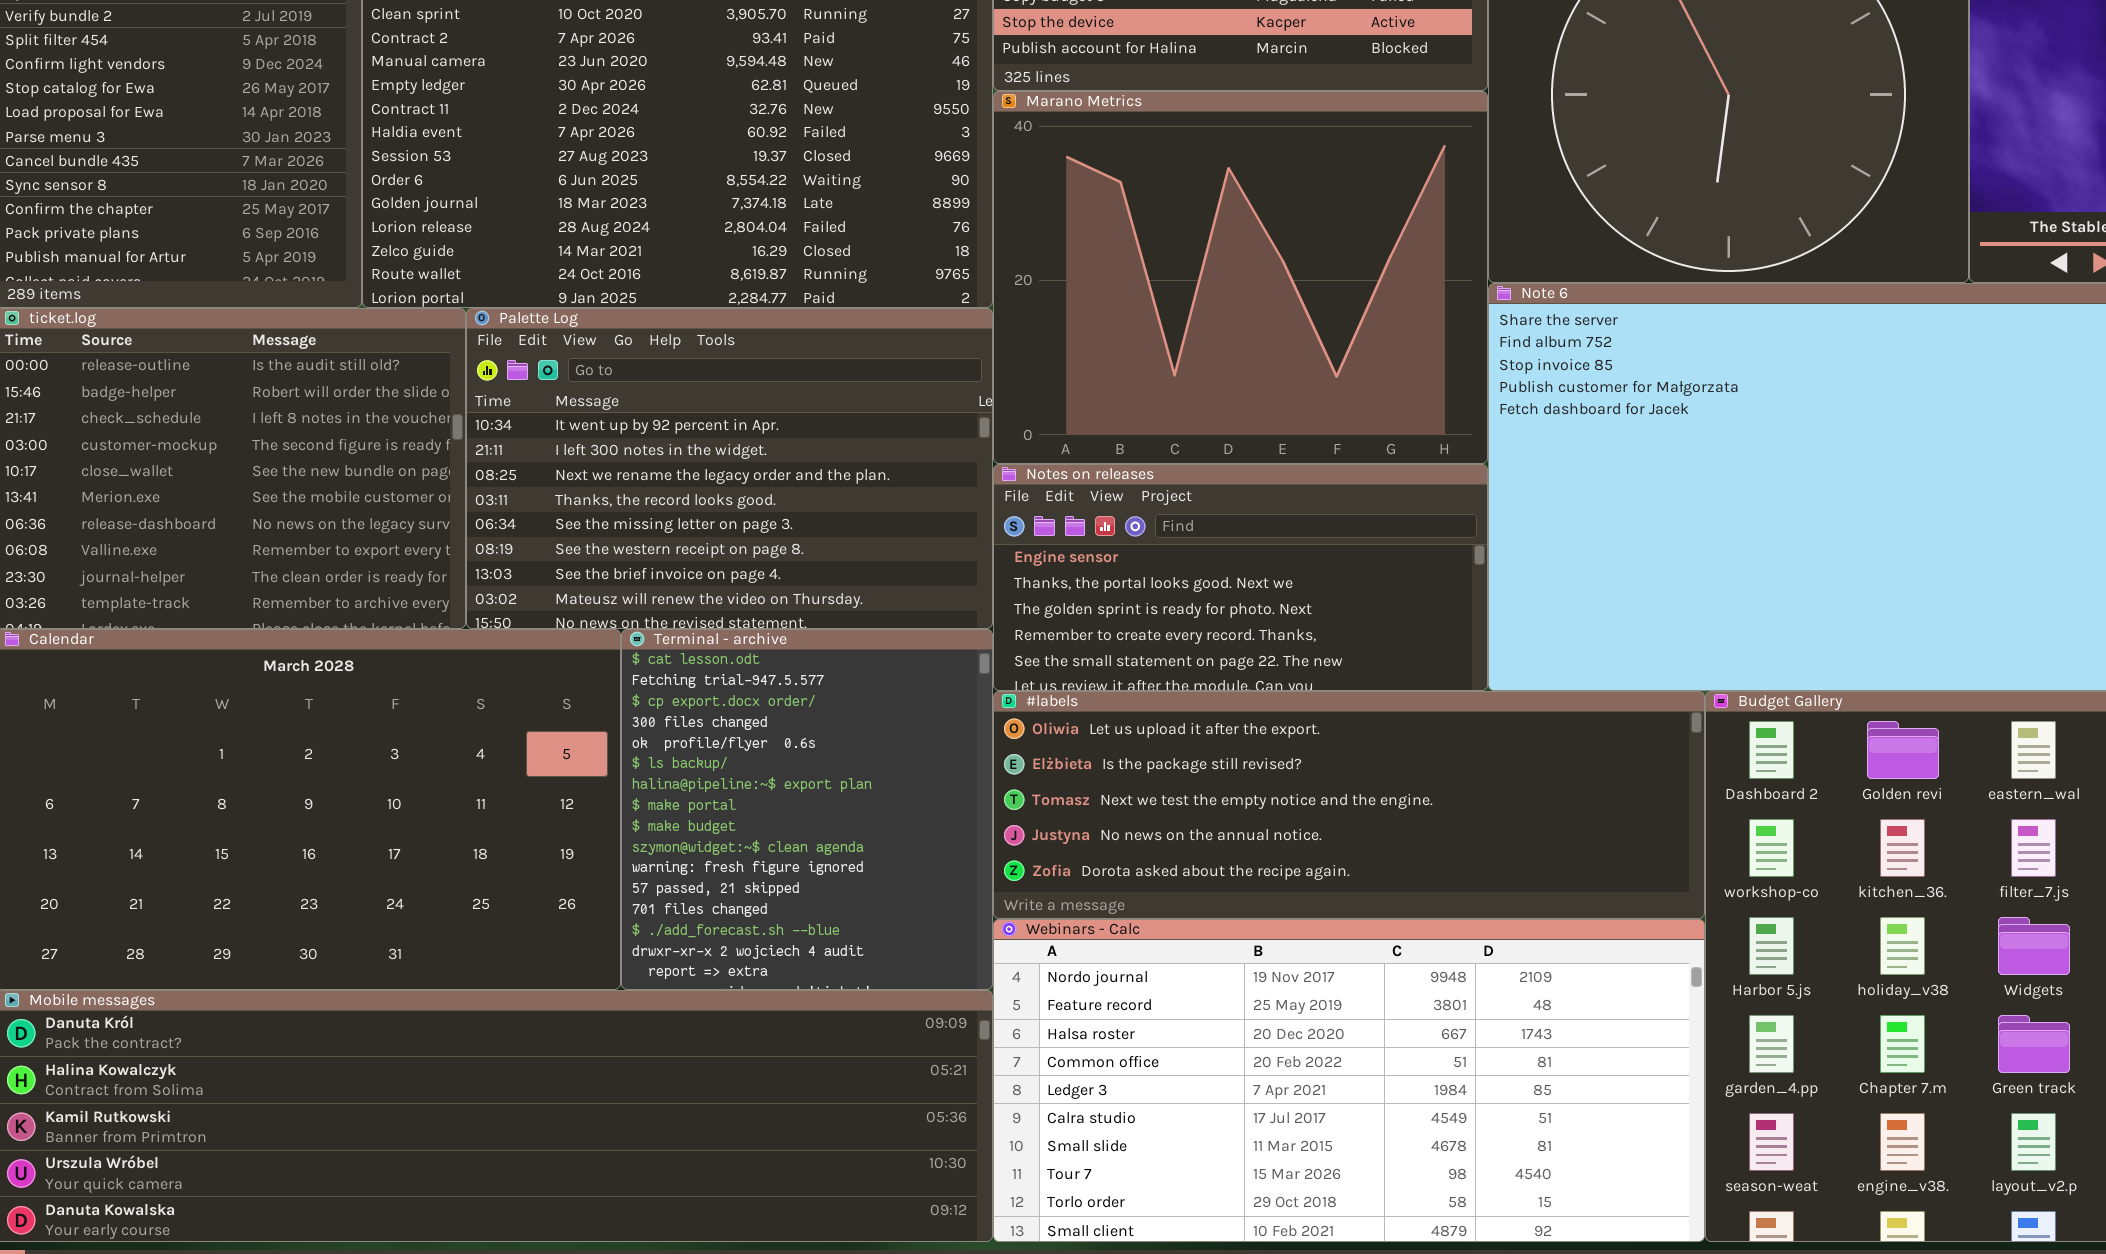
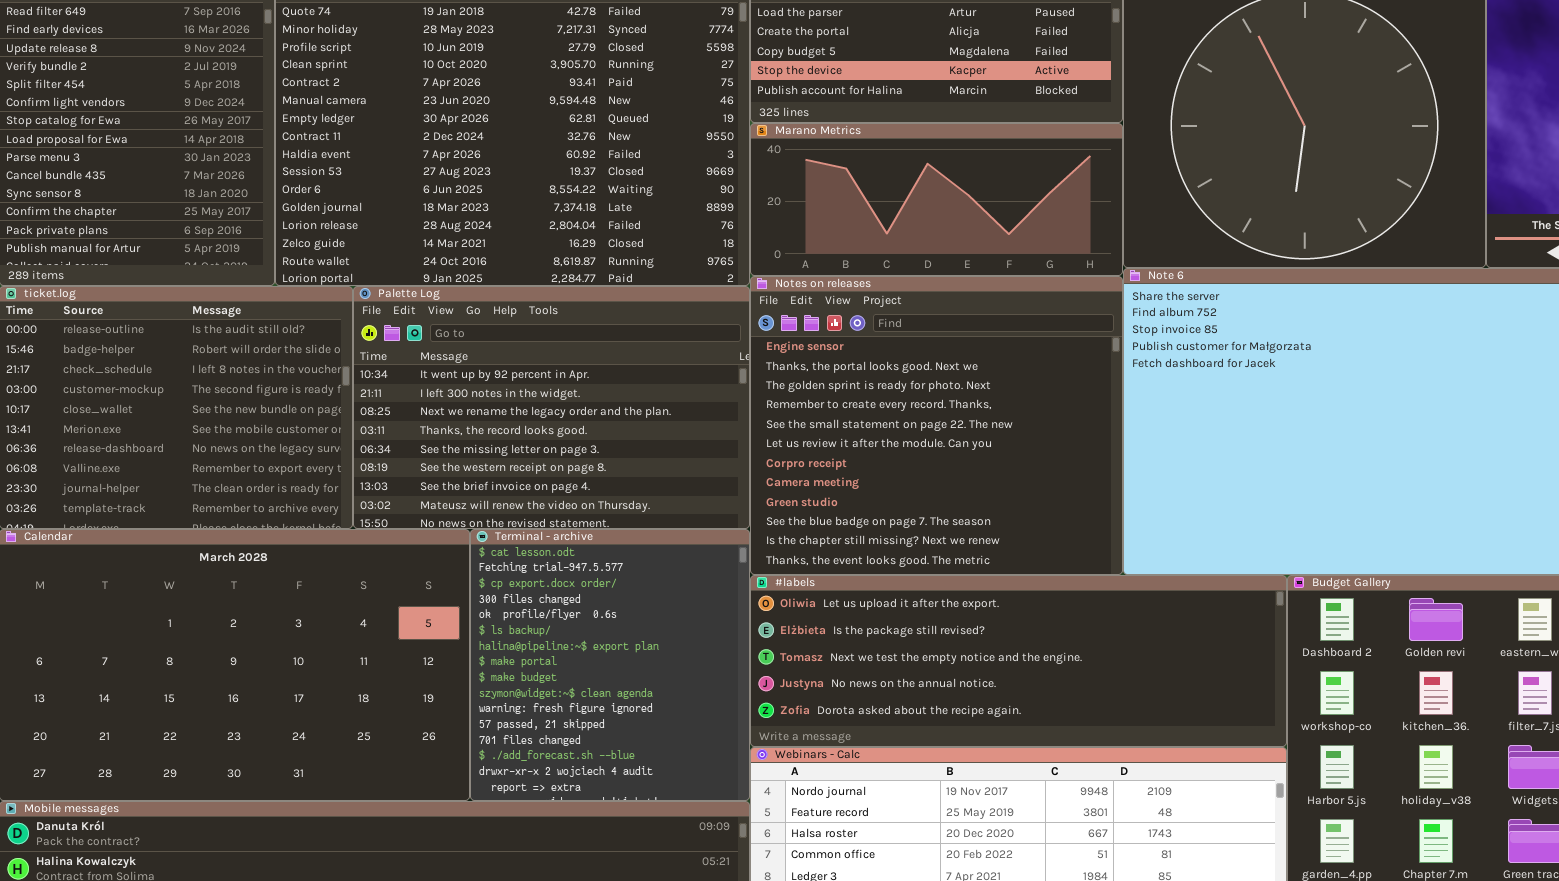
Marano Metrics: [993,91,1488,464] -> [750,123,1123,276], resized
Notes on releases: [993,464,1488,691] -> [750,276,1123,575], resized

